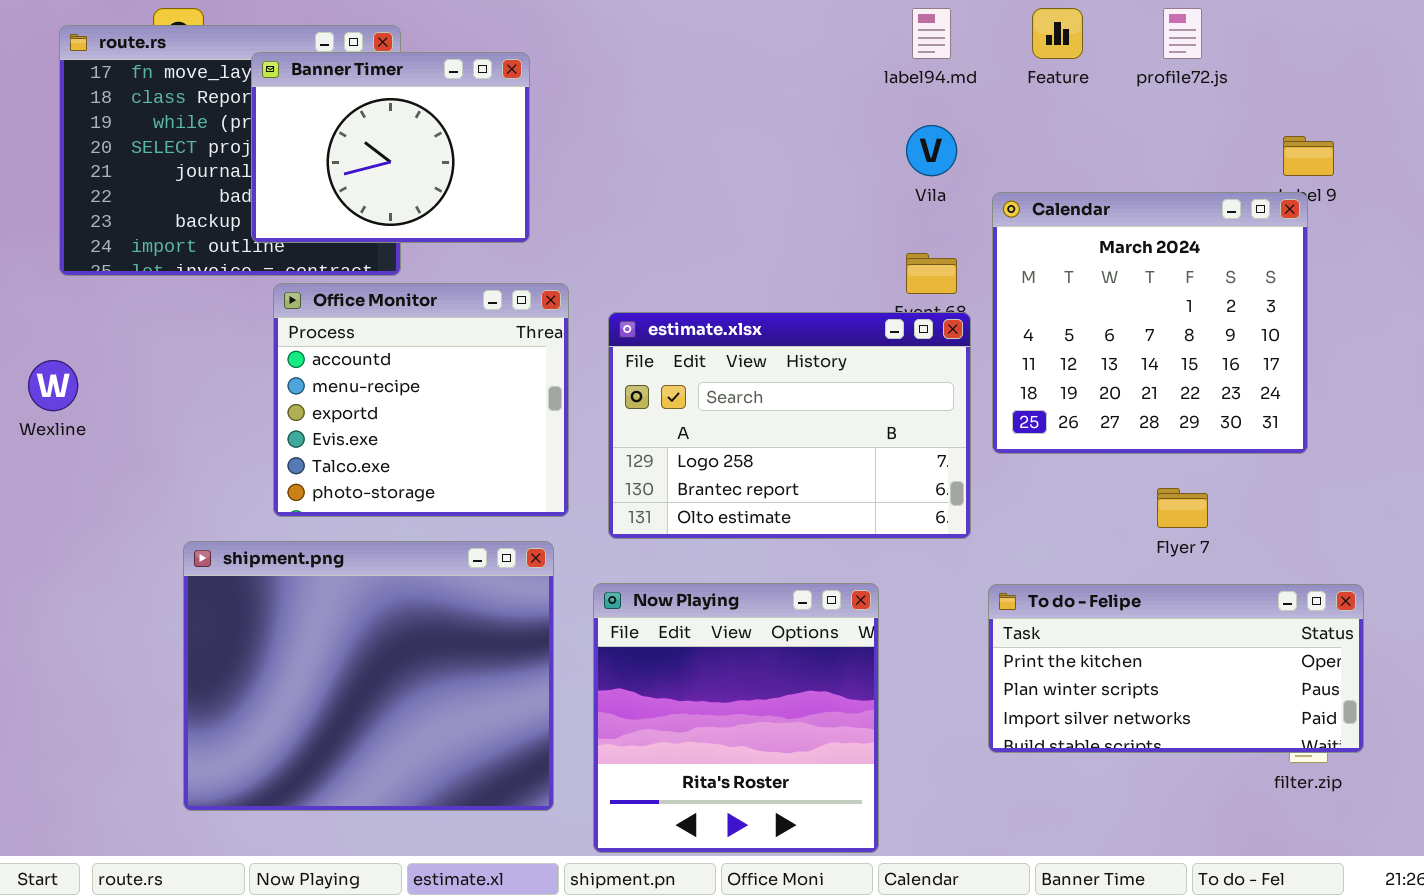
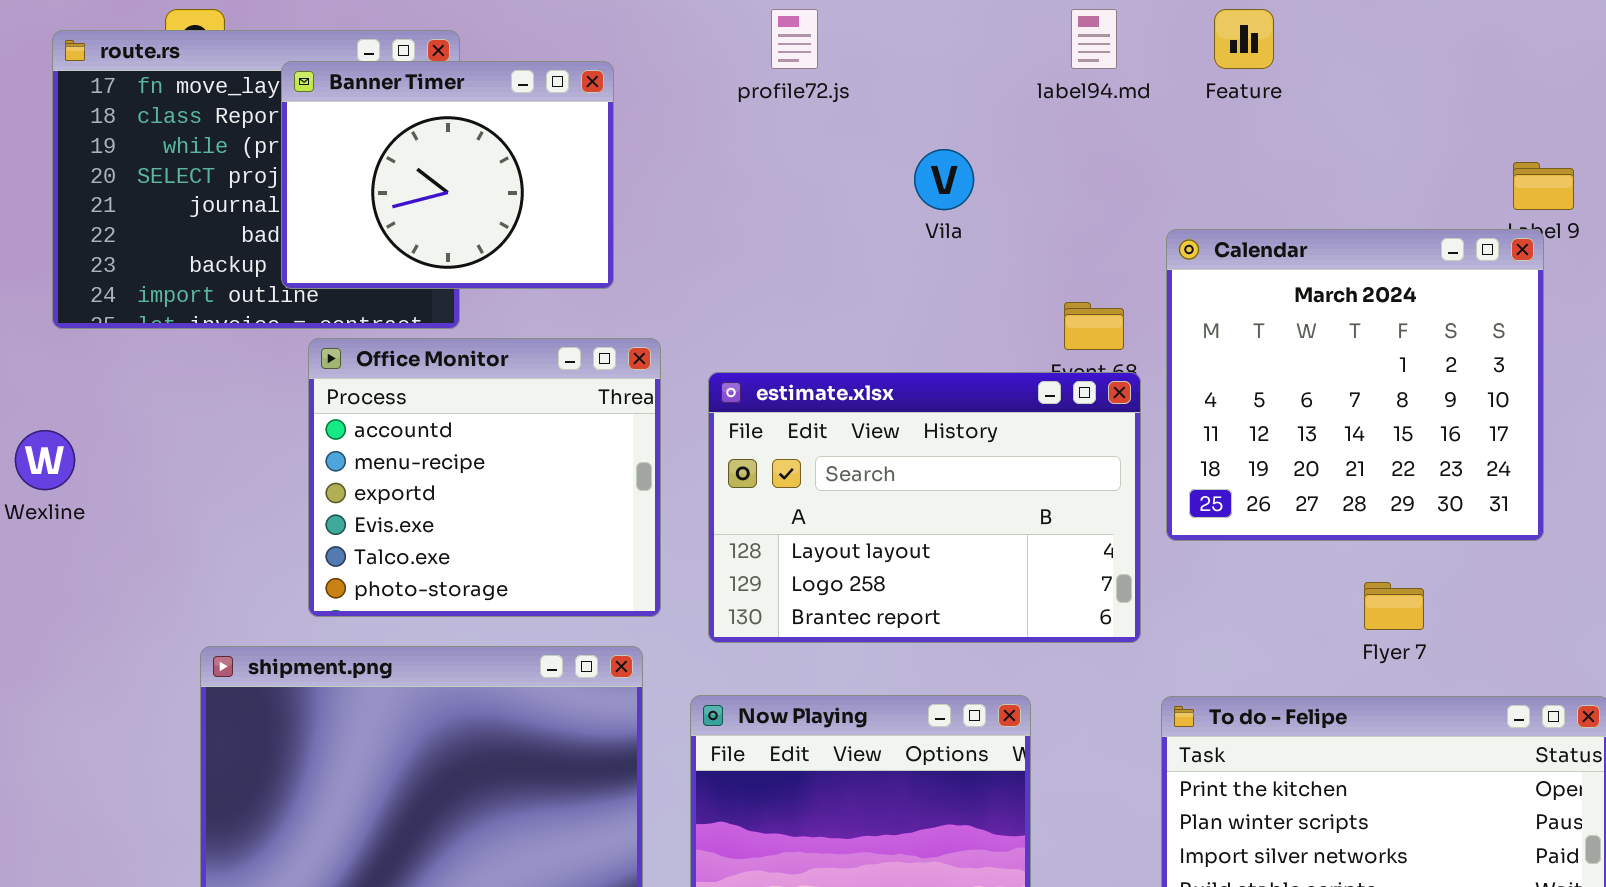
profile72.js: [1163,8,1202,59] -> [771,9,818,69], moved
Vila: [906,125,957,176] -> [914,149,974,210], moved
estimate.xlsx: [608,312,971,539] -> [708,372,1141,643], scrolled up 1 row

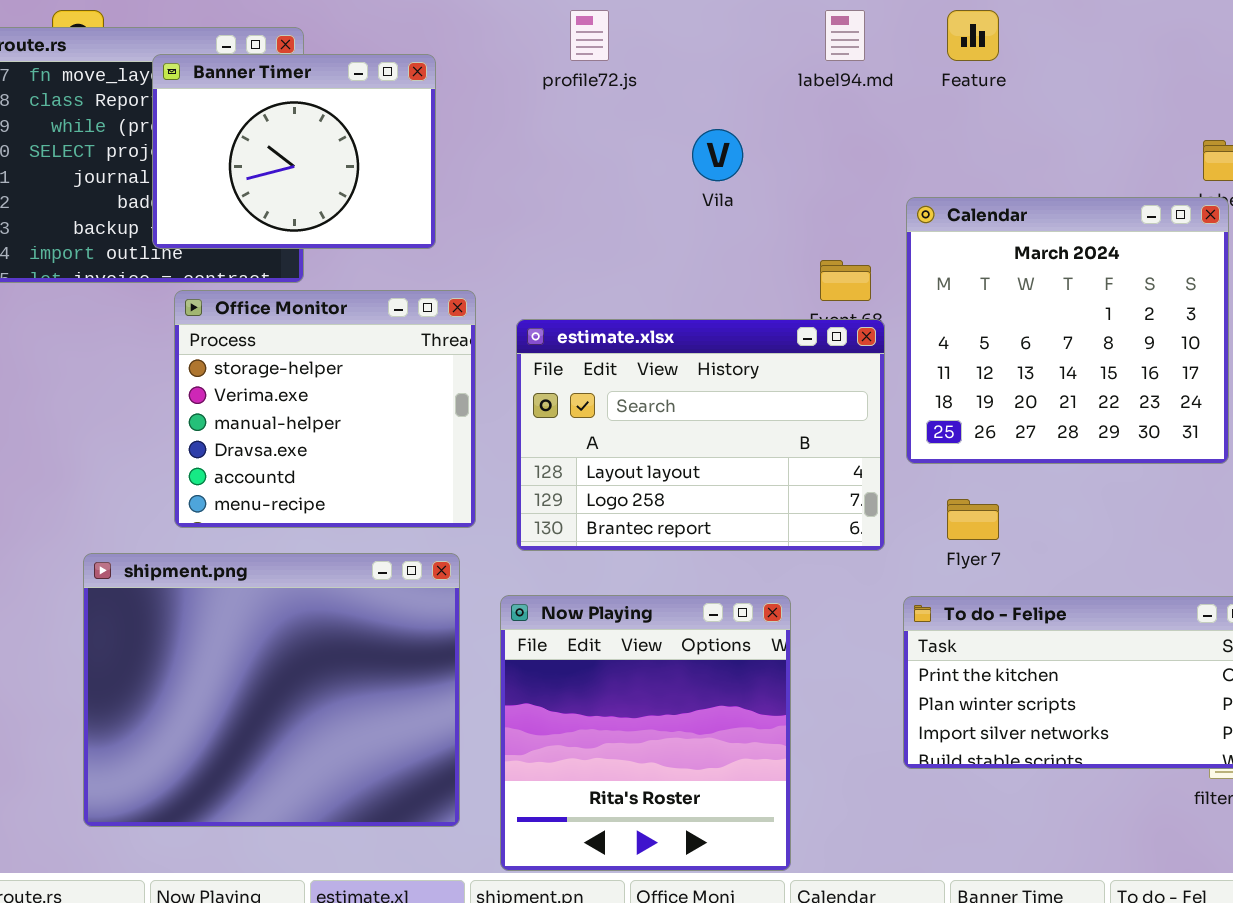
Office Monitor: [308,338,661,617] -> [174,290,476,528], scrolled up 4 rows
Flyer 7: [1364,582,1424,630] -> [947,499,999,540], moved

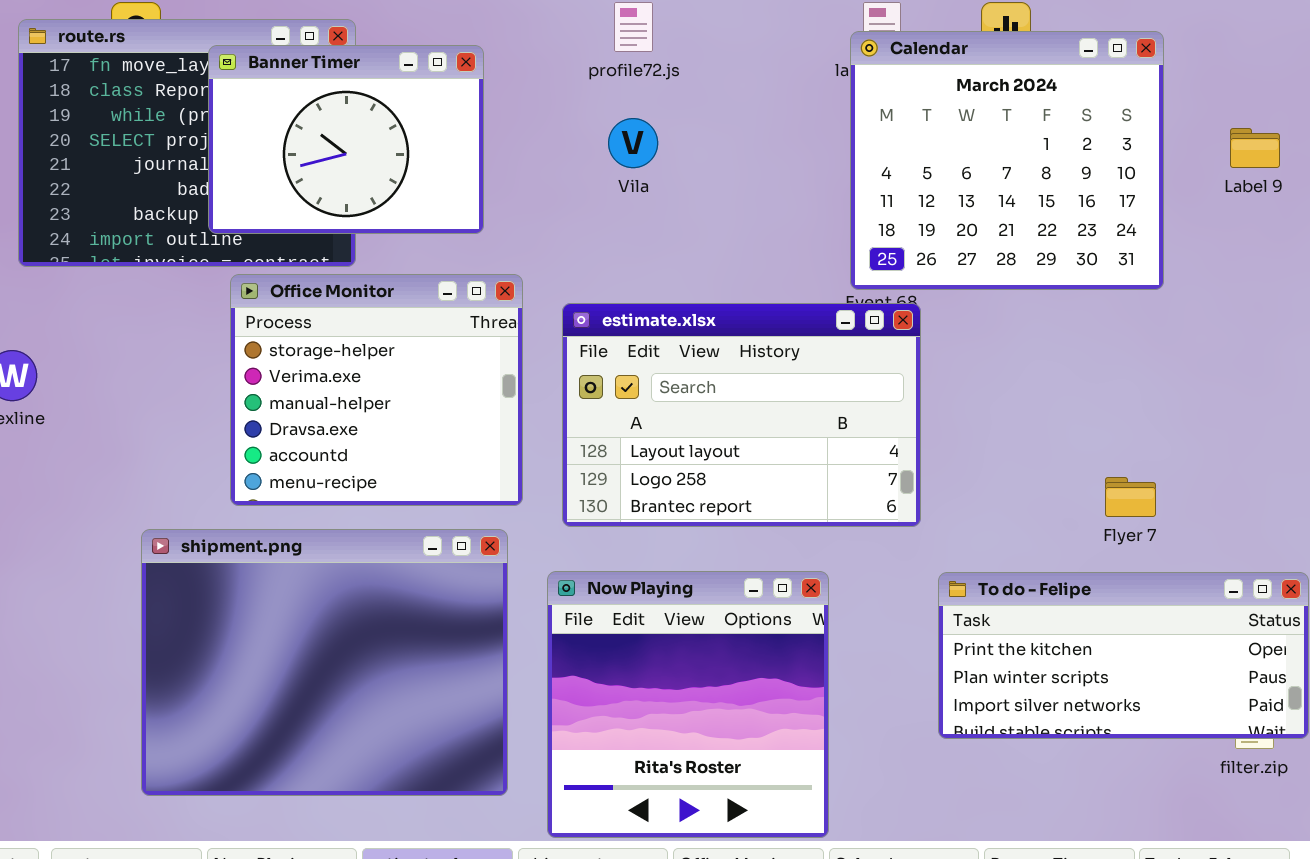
Vila: [692,129,743,181] -> [608,118,658,168], moved
Calendar: [906,197,1229,464] -> [850,31,1164,290], moved
Flyer 7: [947,499,999,540] -> [1105,477,1156,517], moved

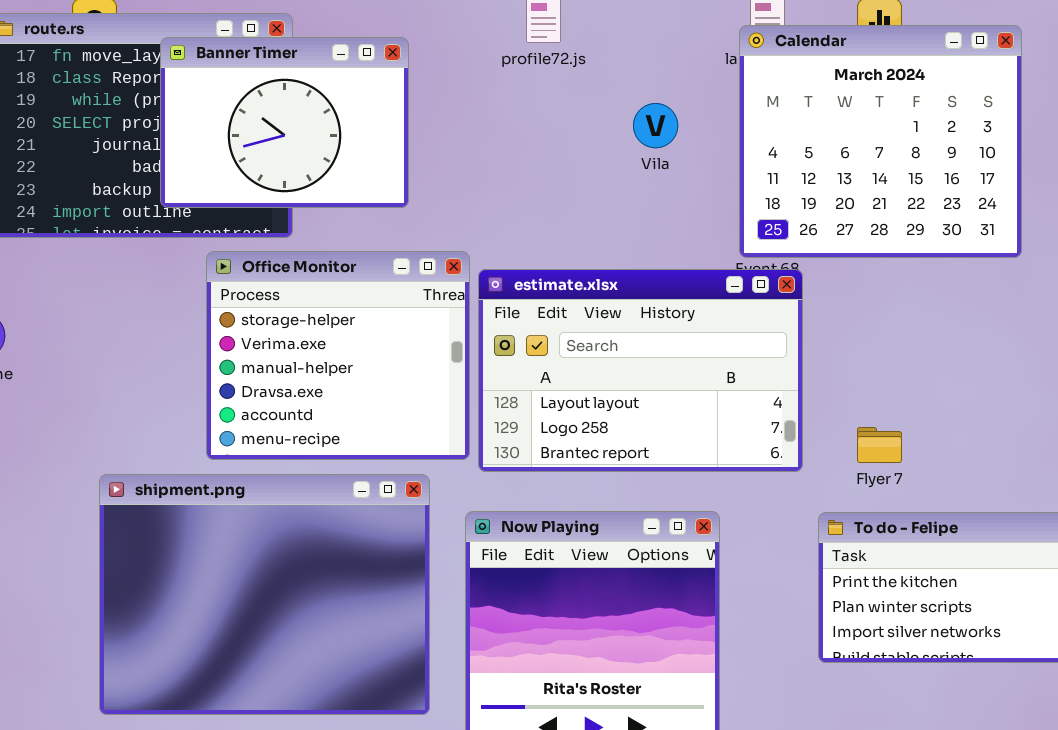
Vila: [608,118,658,168] -> [633,103,678,148], moved
Office Monitor: [230,274,523,506] -> [206,251,470,460], moved
Flyer 7: [1105,477,1156,517] -> [857,427,902,463], moved

